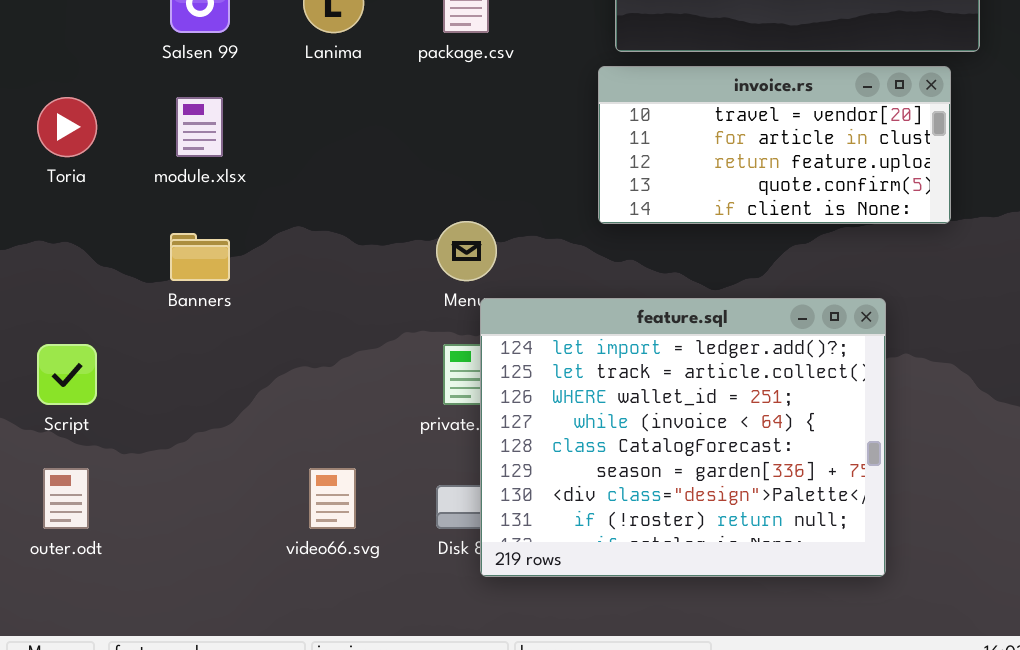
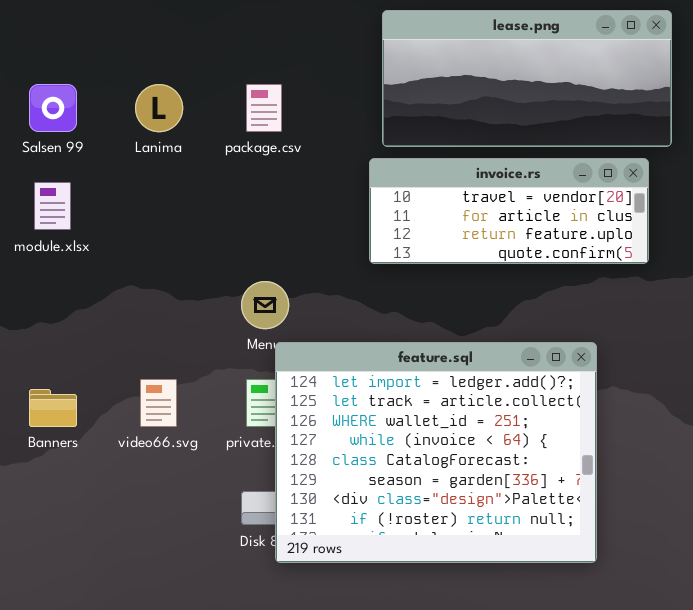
invoice.rs: [598,66,951,224] -> [369,158,649,264], resized
Banners: [170,233,230,281] -> [29,389,77,427], moved
video66.svg: [309,468,356,529] -> [140,379,177,427], moved

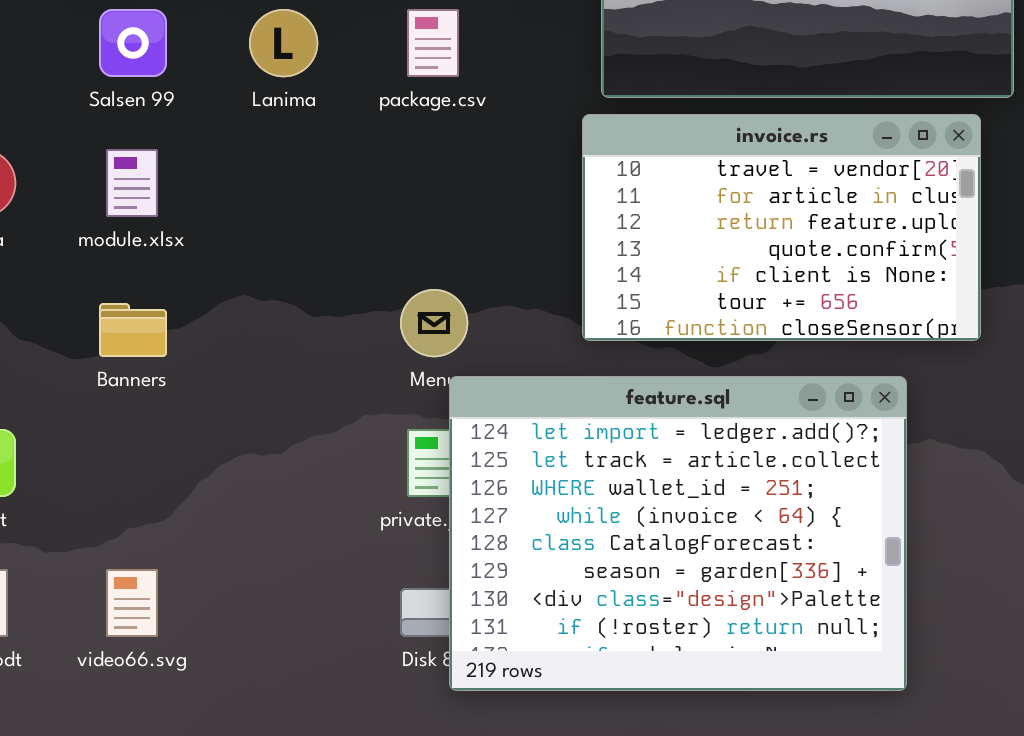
invoice.rs: [369,158,649,264] -> [582,114,981,341], resized
video66.svg: [140,379,177,427] -> [106,569,158,637], moved
Banners: [29,389,77,427] -> [99,303,167,357], moved

